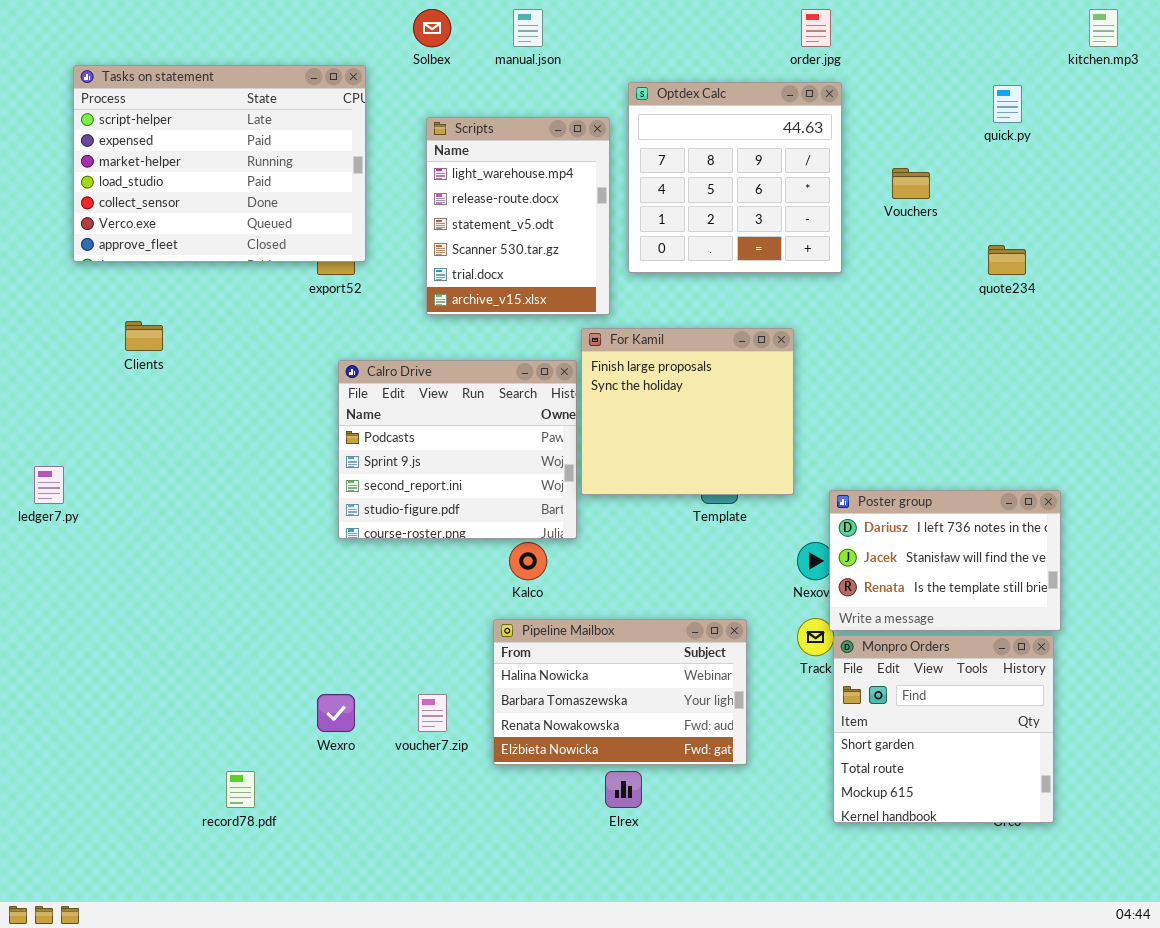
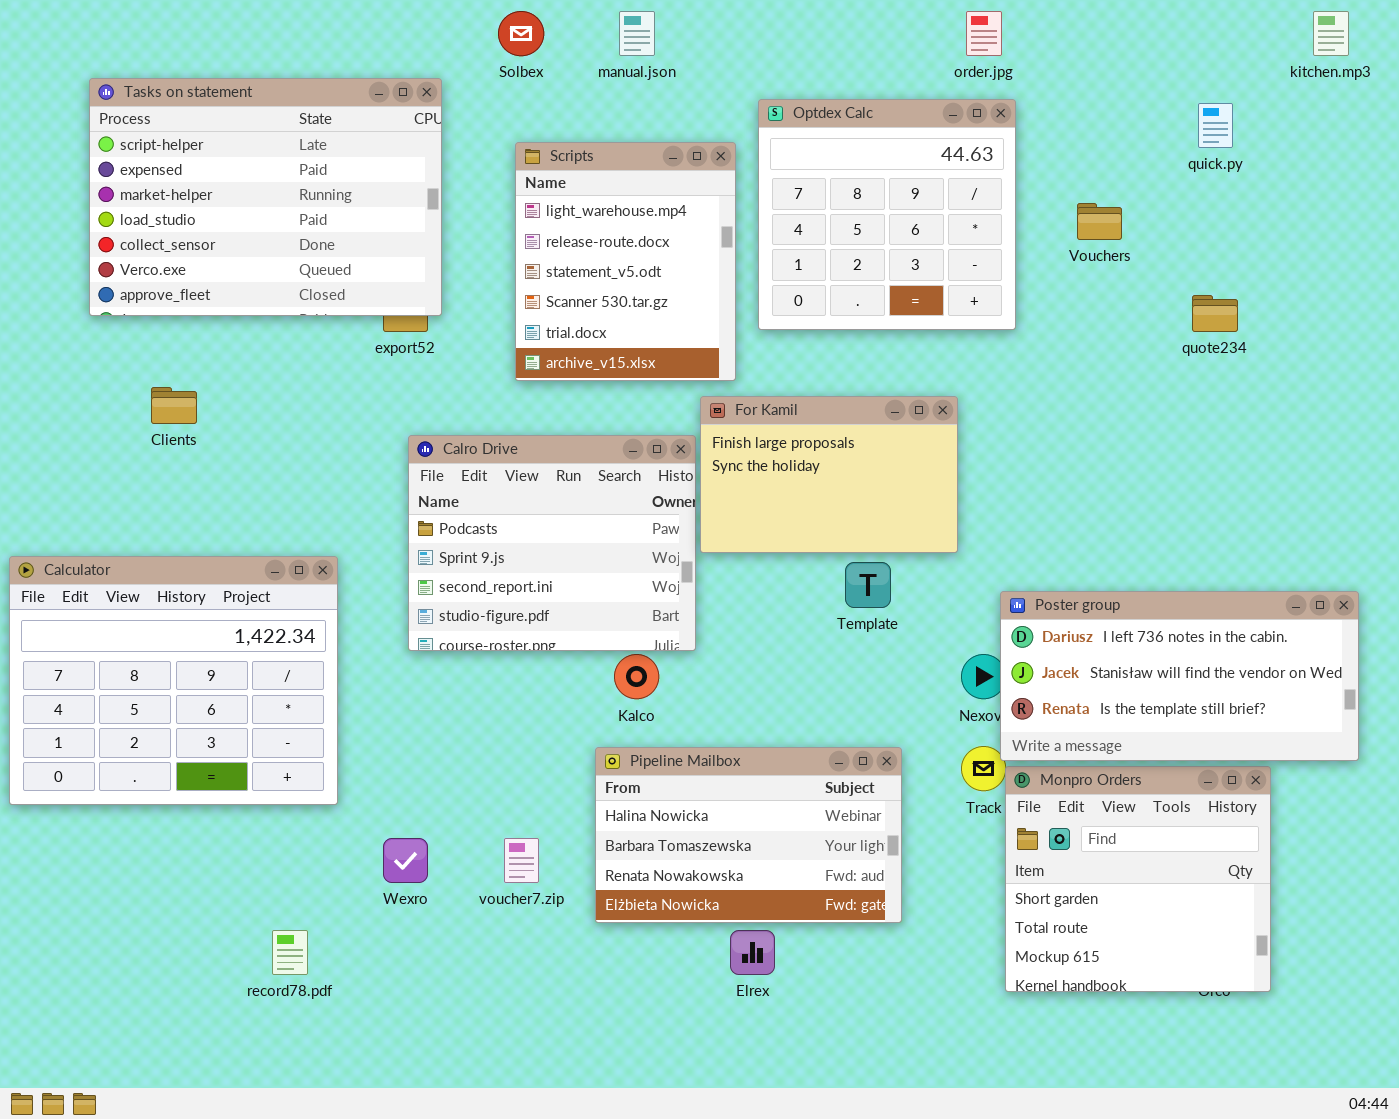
For Kamil: [581,328,794,495] -> [700,396,958,553], resized
Calculator: none -> [9,556,338,805], opened
Poster group: [829,490,1061,631] -> [1000,591,1359,761], resized

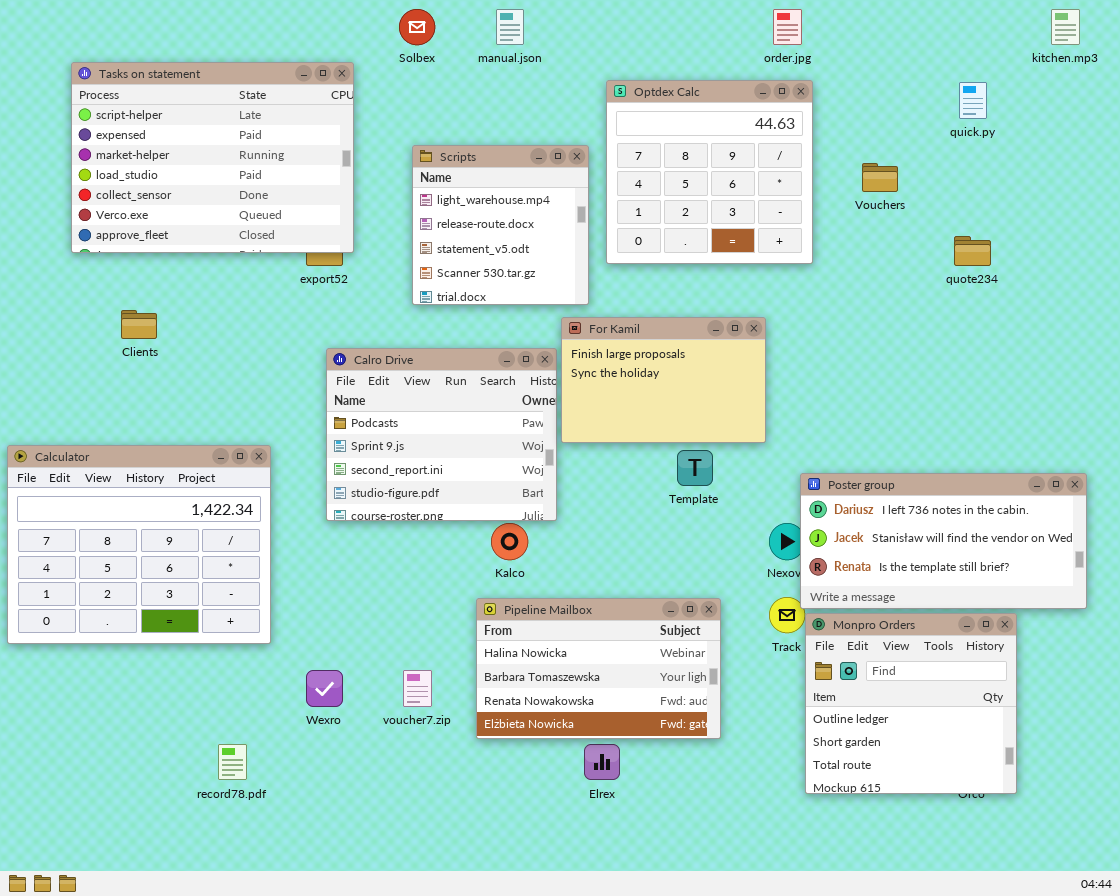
Scripts: [515,142,736,381] -> [412,145,589,305], resized
Monpro Orders: [1005,766,1271,992] -> [805,613,1017,794], scrolled up 1 row

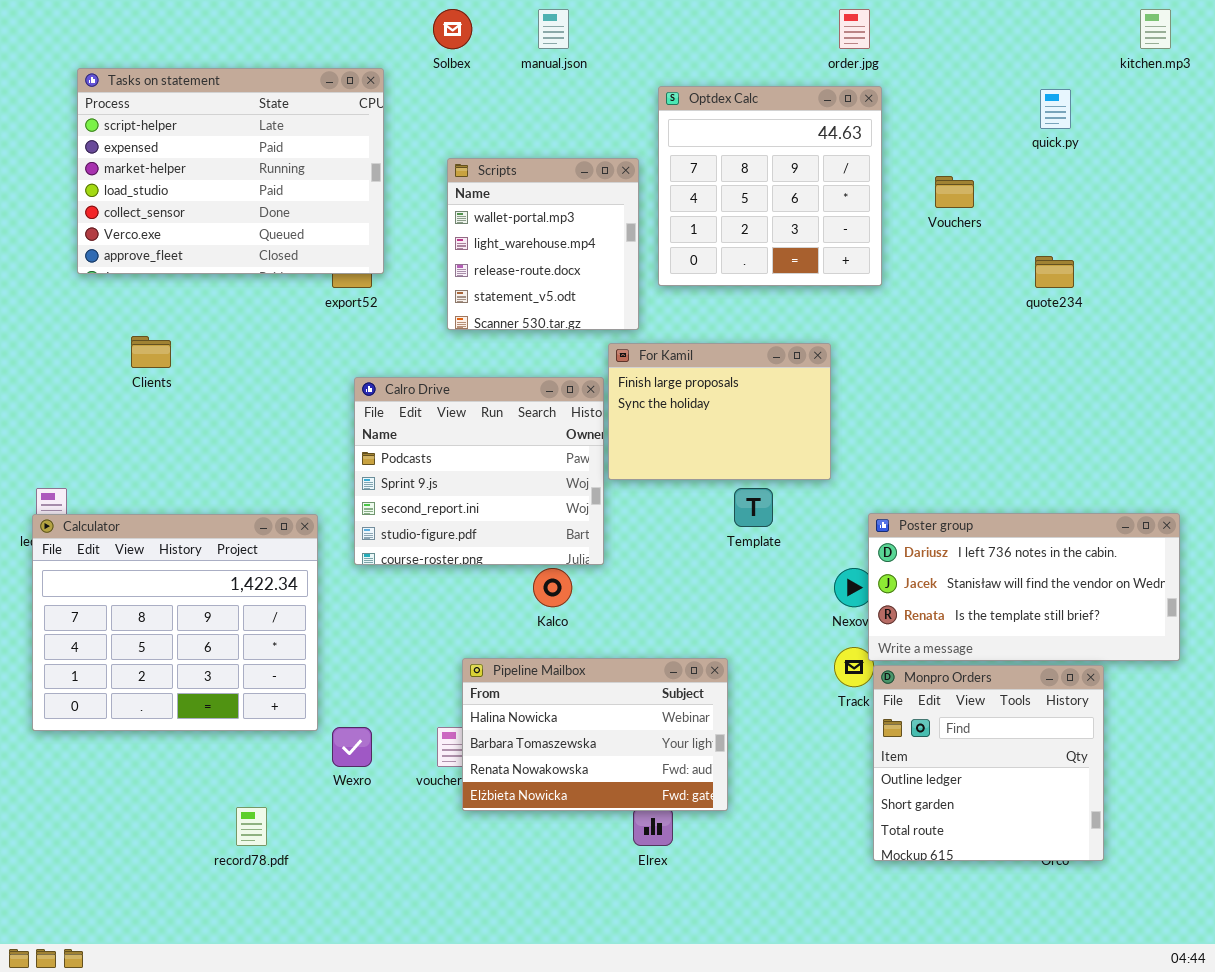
Scripts: [412,145,589,305] -> [447,158,639,330], scrolled up 1 row
Calculator: [7,445,271,644] -> [32,514,318,731], moved
Pipeline Mailbox: [476,598,721,739] -> [462,658,728,811], moved

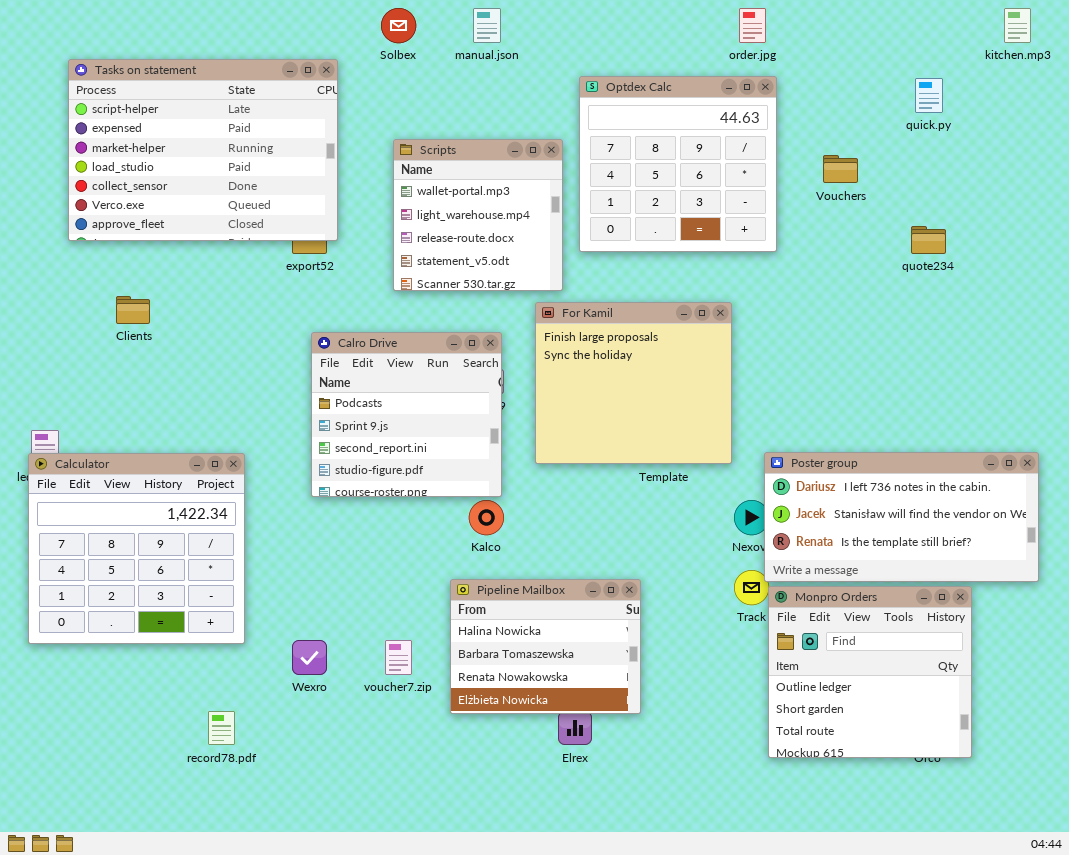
For Kamil: [608,343,831,480] -> [535,302,732,464], resized
Calro Drive: [354,377,604,565] -> [311,332,502,497], resized
Calculator: [32,514,318,731] -> [28,453,245,644], resized
Pipeline Mailbox: [462,658,728,811] -> [450,579,641,714], resized

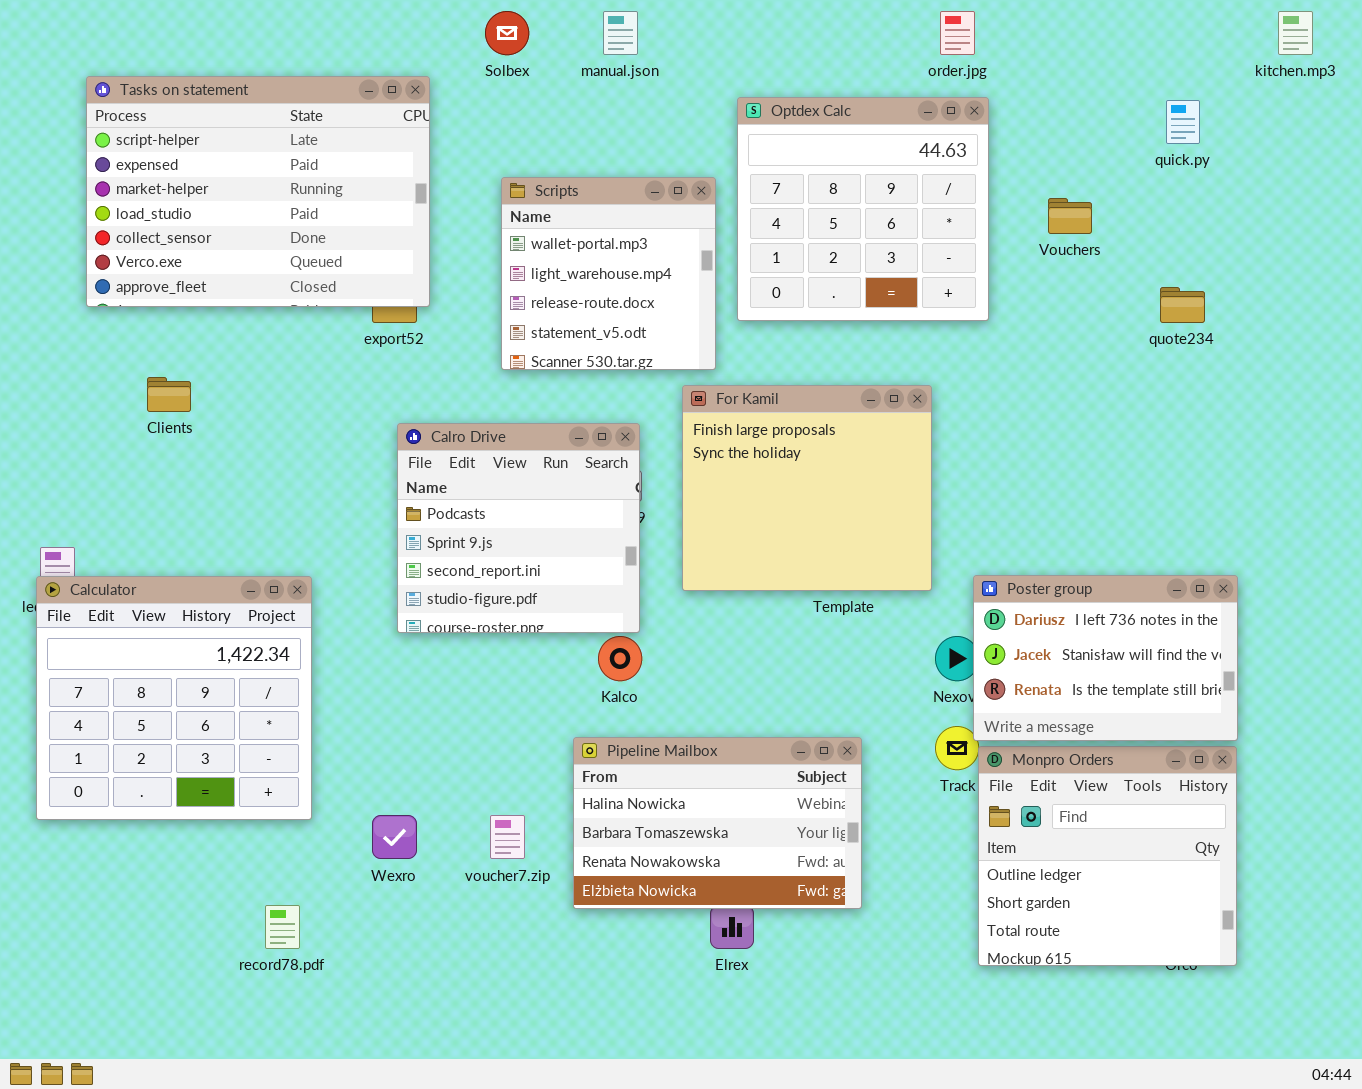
Poster group: [764,452,1039,582] -> [973,575,1238,741], resized
Pipeline Mailbox: [450,579,641,714] -> [573,737,862,909], resized

